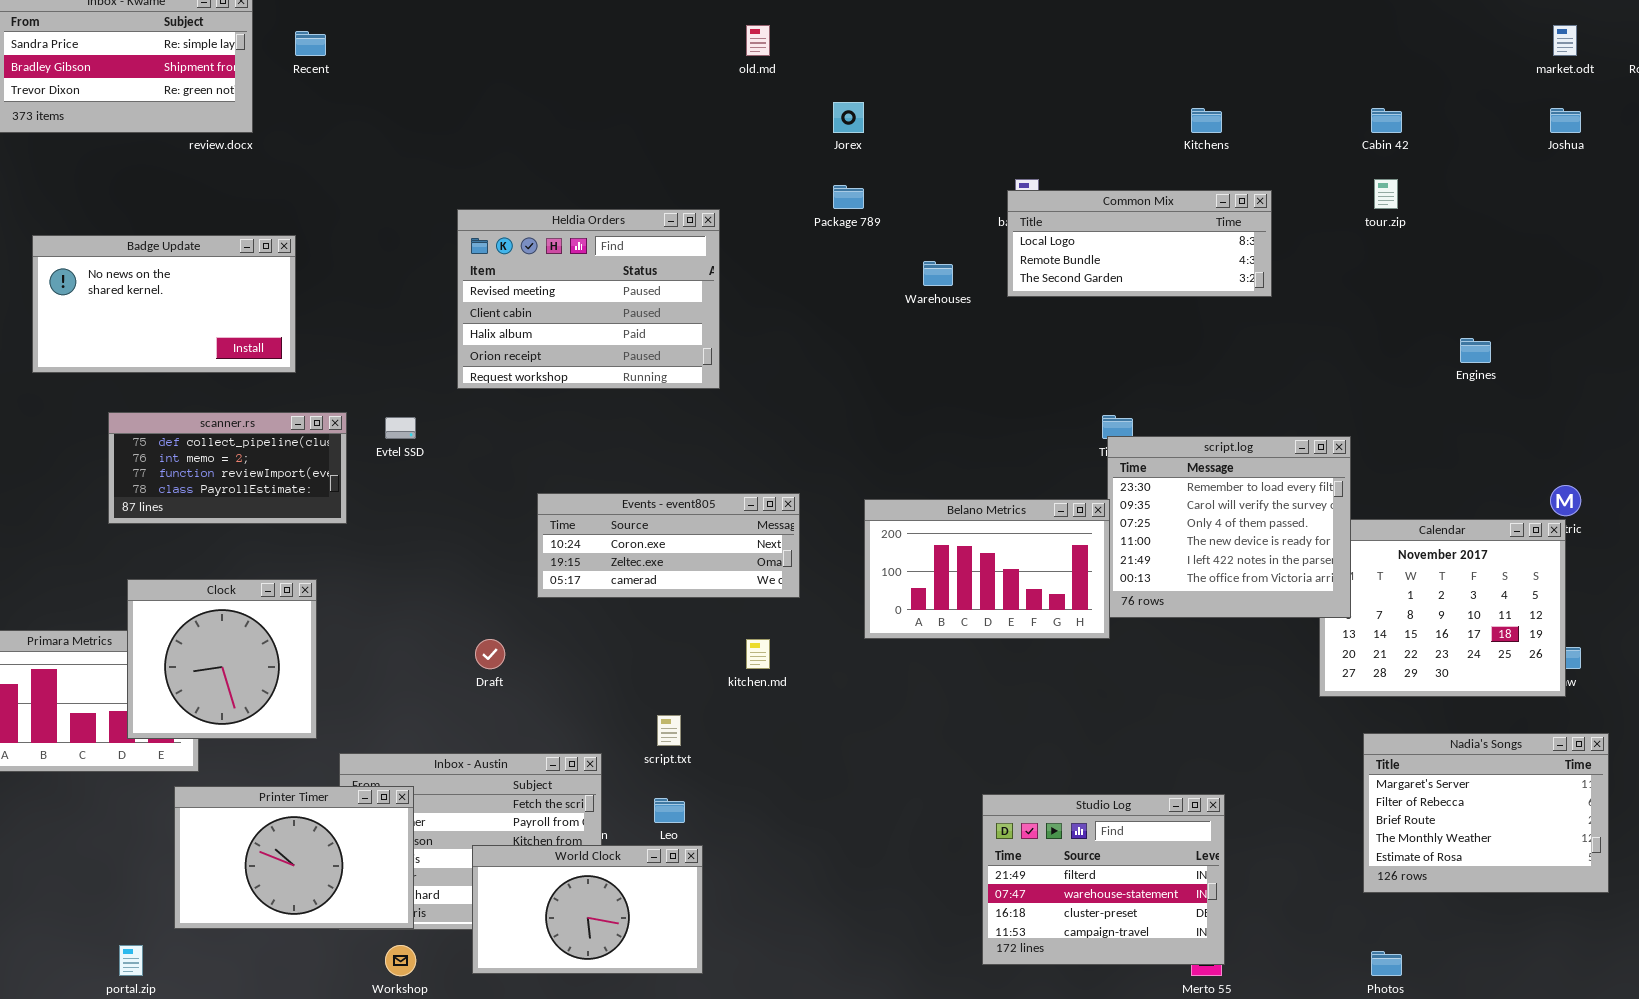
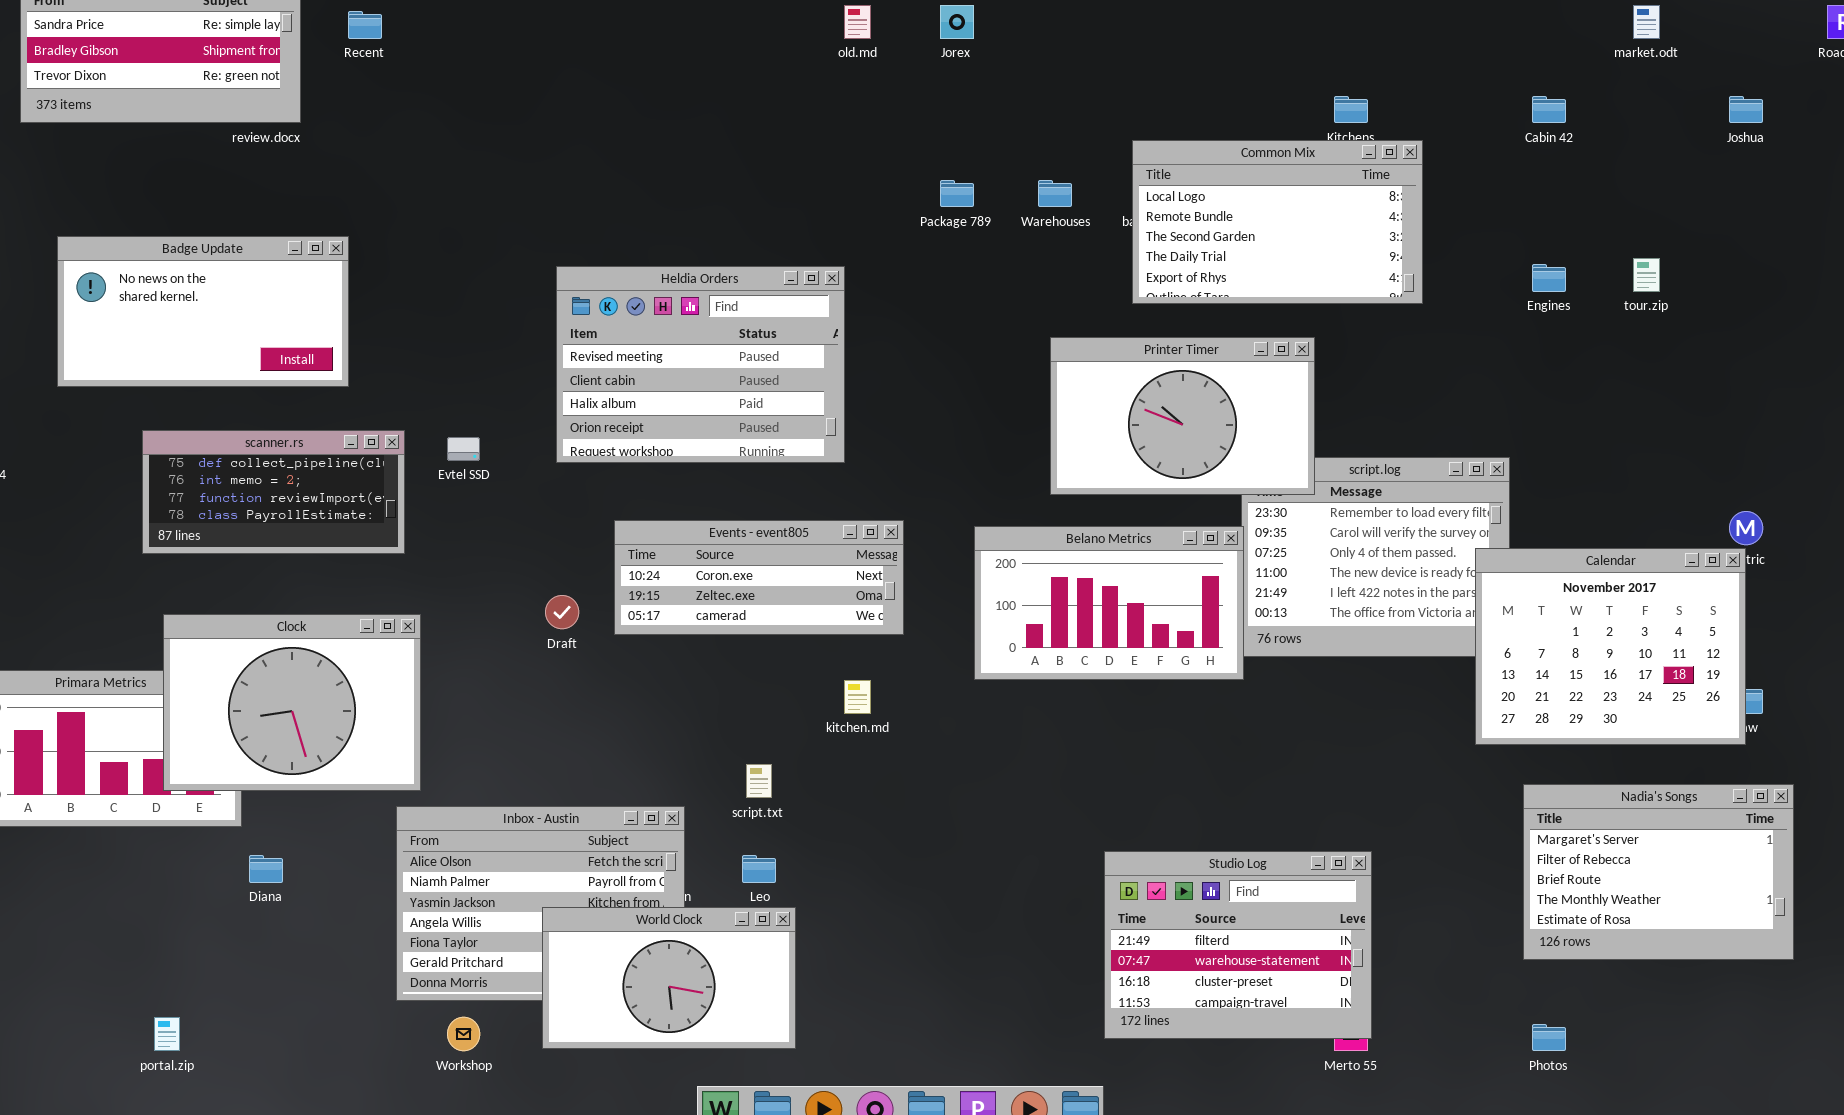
market.odt: [1553,25,1577,56] -> [1633,5,1660,39], moved
Jorex: [833,102,864,133] -> [940,5,974,39], moved
tour.zip: [1374,179,1398,209] -> [1633,258,1660,292], moved
Common Mix: [1007,190,1272,297] -> [1132,140,1423,304], resized
Heldia Orders: [457,209,720,389] -> [556,266,845,463], moved
Warehouses: [923,261,953,286] -> [1038,180,1072,207], moved
Engines: [1460,338,1491,363] -> [1532,264,1566,292], moved
Calendar: [1319,519,1566,697] -> [1475,548,1746,745], raised
Clock: [127,579,317,739] -> [163,614,421,791], resized
Draft: [475,639,505,669] -> [545,595,579,629], moved
Printer Timer: [174,786,414,929] -> [1050,337,1315,495], moved

